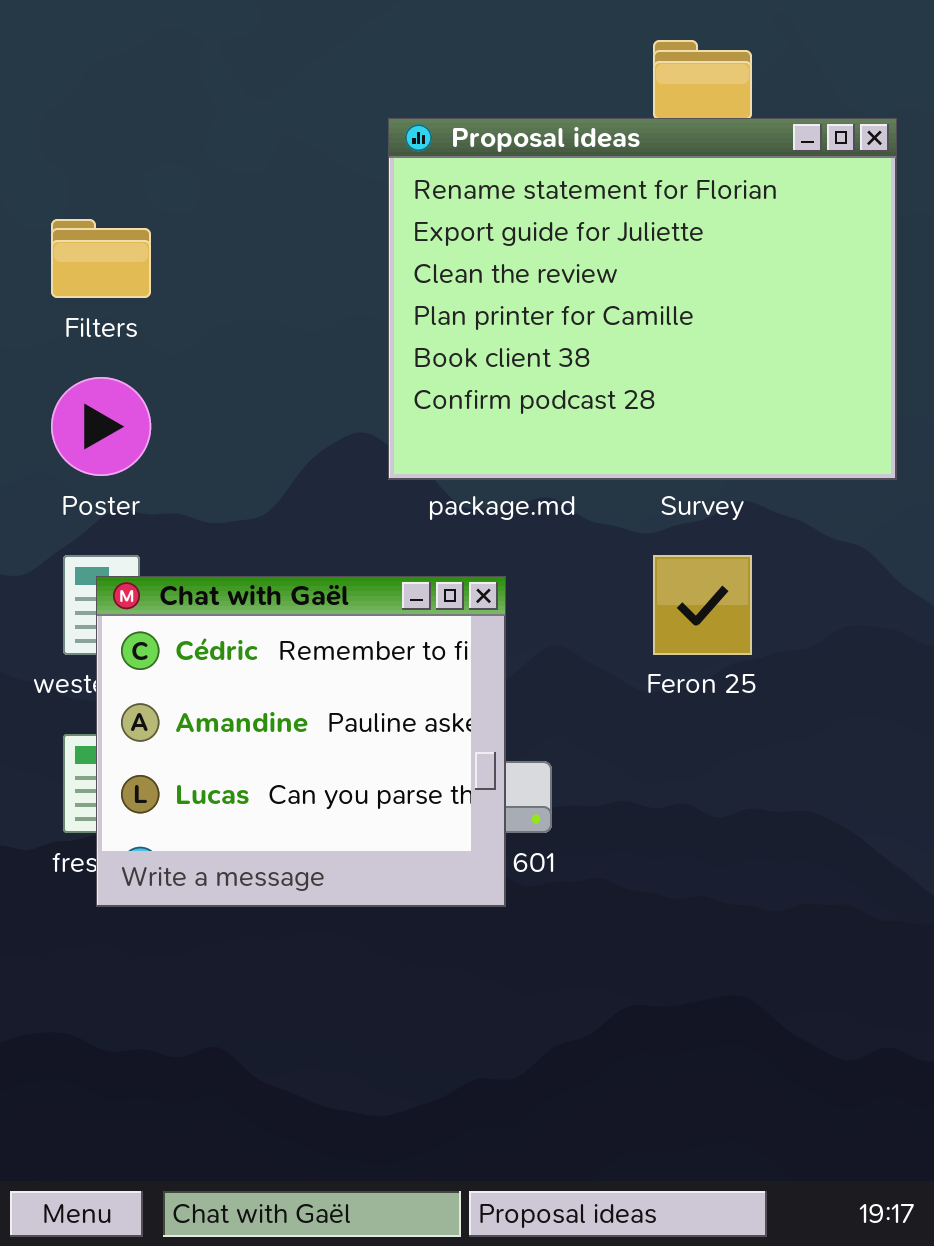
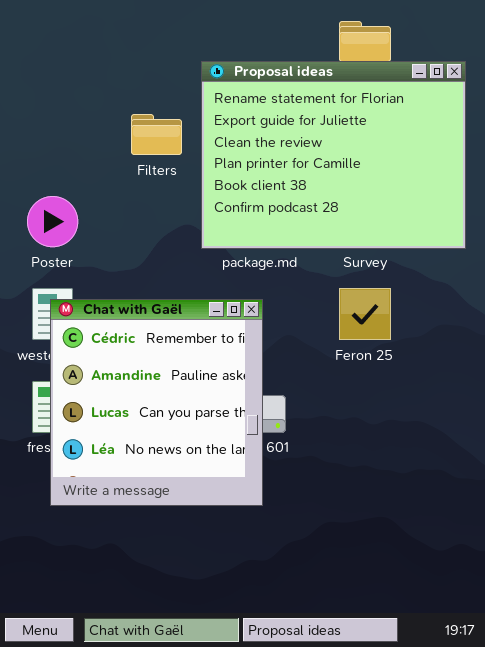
Filters: [51,219,151,298] -> [131,114,182,155], moved
Chat with Gaël: [96,576,506,907] -> [50,299,263,506], resized

